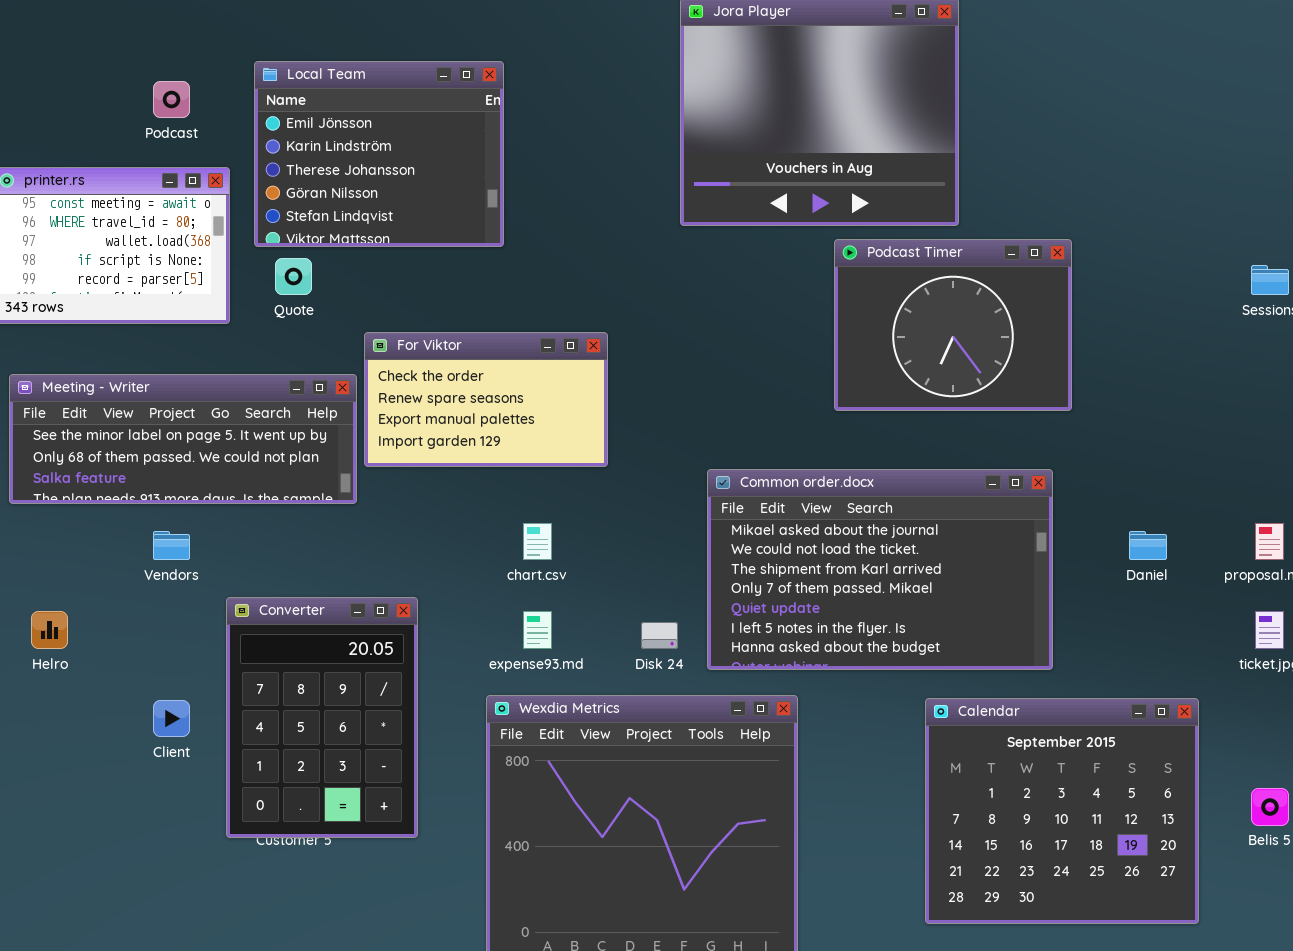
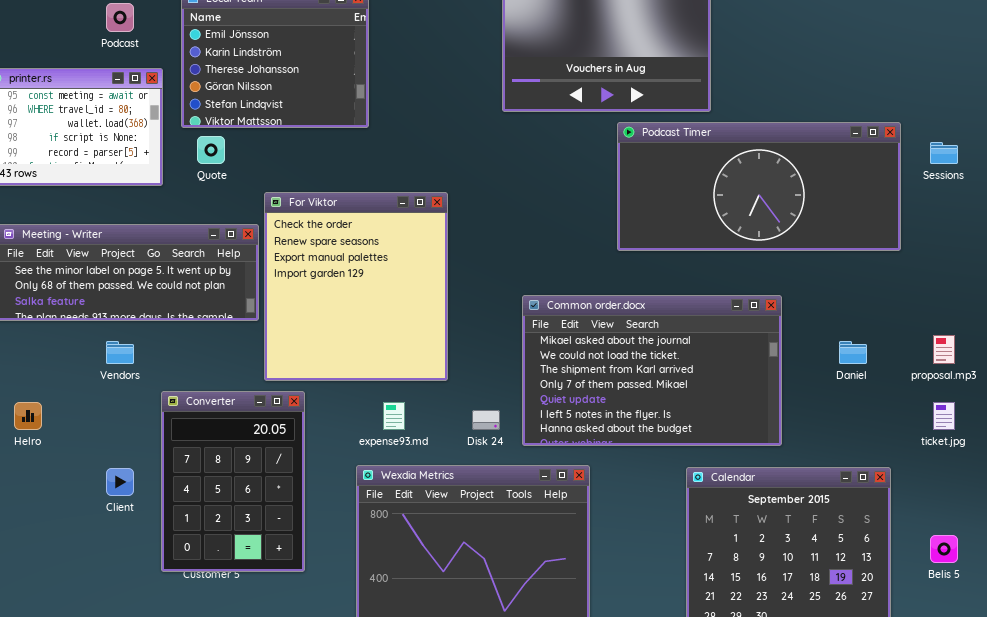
Podcast Timer: [834,239,1072,411] -> [617,122,901,251], resized
For Viktor: [364,332,608,467] -> [264,192,448,381], resized

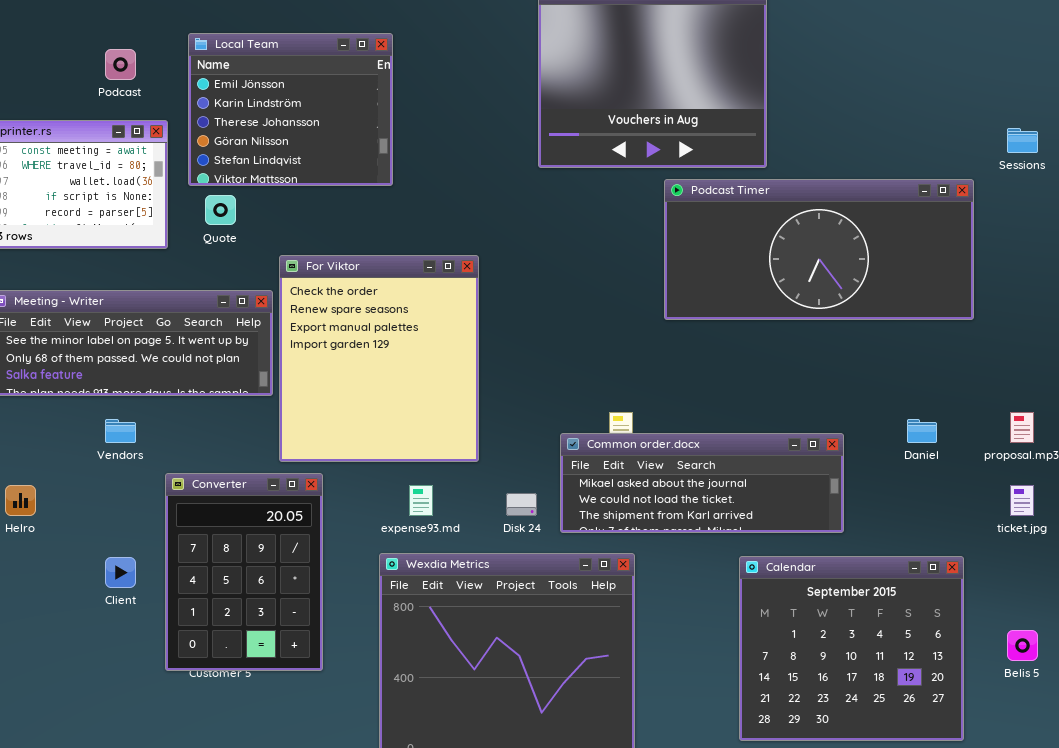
Sessions: [930,142,958,164] -> [1007,128,1038,153], moved
Common order.docx: [522,295,782,446] -> [560,433,844,533], resized

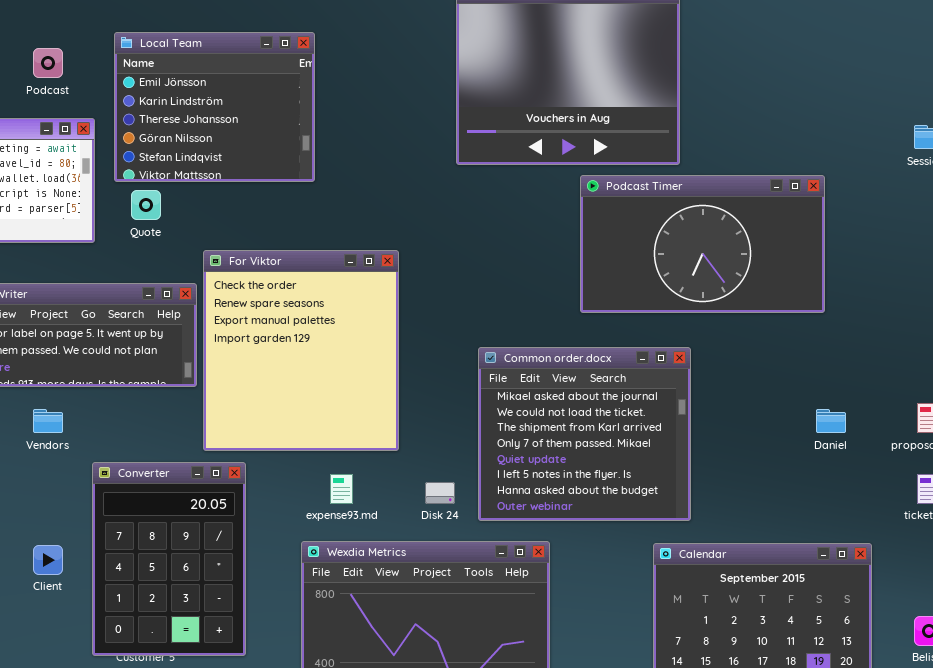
Podcast Timer: [664,179,974,320] -> [580,175,825,313], resized
Common order.docx: [560,433,844,533] -> [478,347,691,521], resized

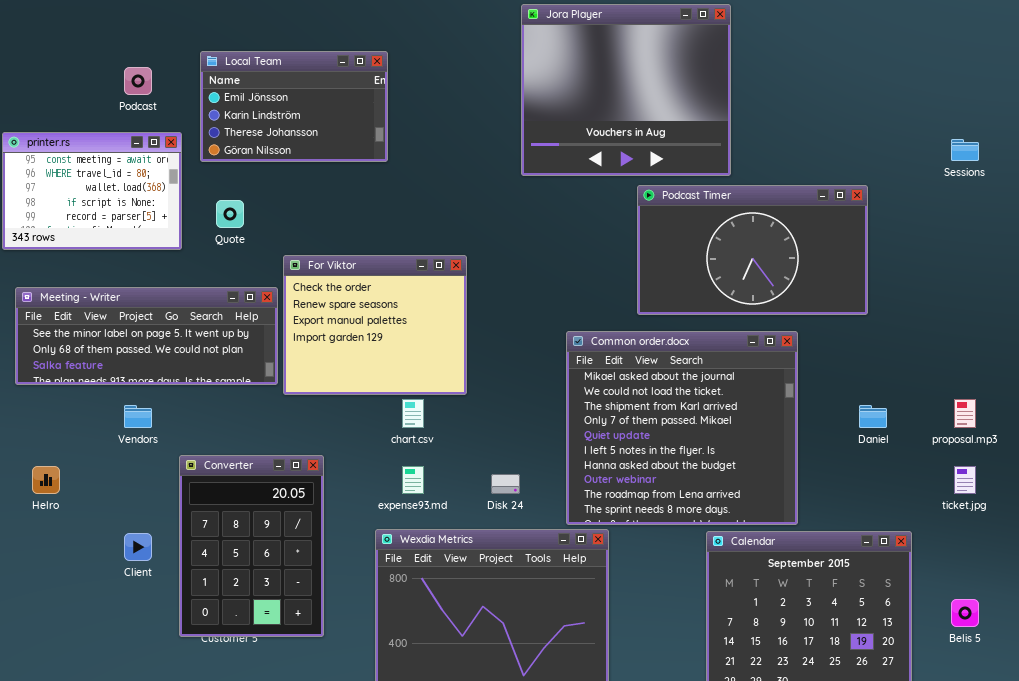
Local Team: [114,32,315,182] -> [200,51,388,162], resized
For Viktor: [203,250,399,451] -> [283,255,467,395], resized
Common order.docx: [478,347,691,521] -> [566,331,798,525], moved, resized

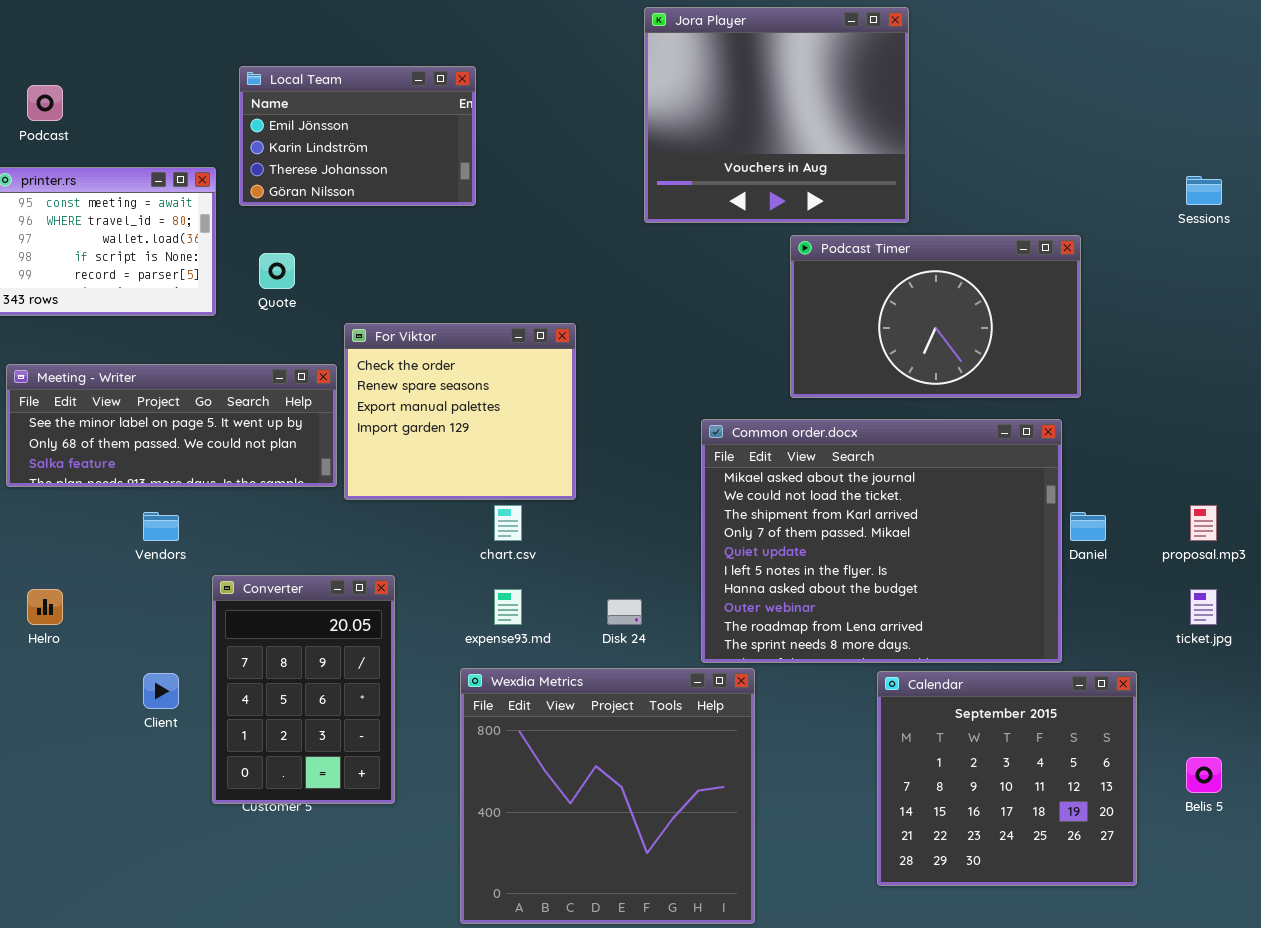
Podcast: [124,67,152,95] -> [27,85,63,121], moved
Common order.docx: [566,331,798,525] -> [701,419,1062,663], resized

